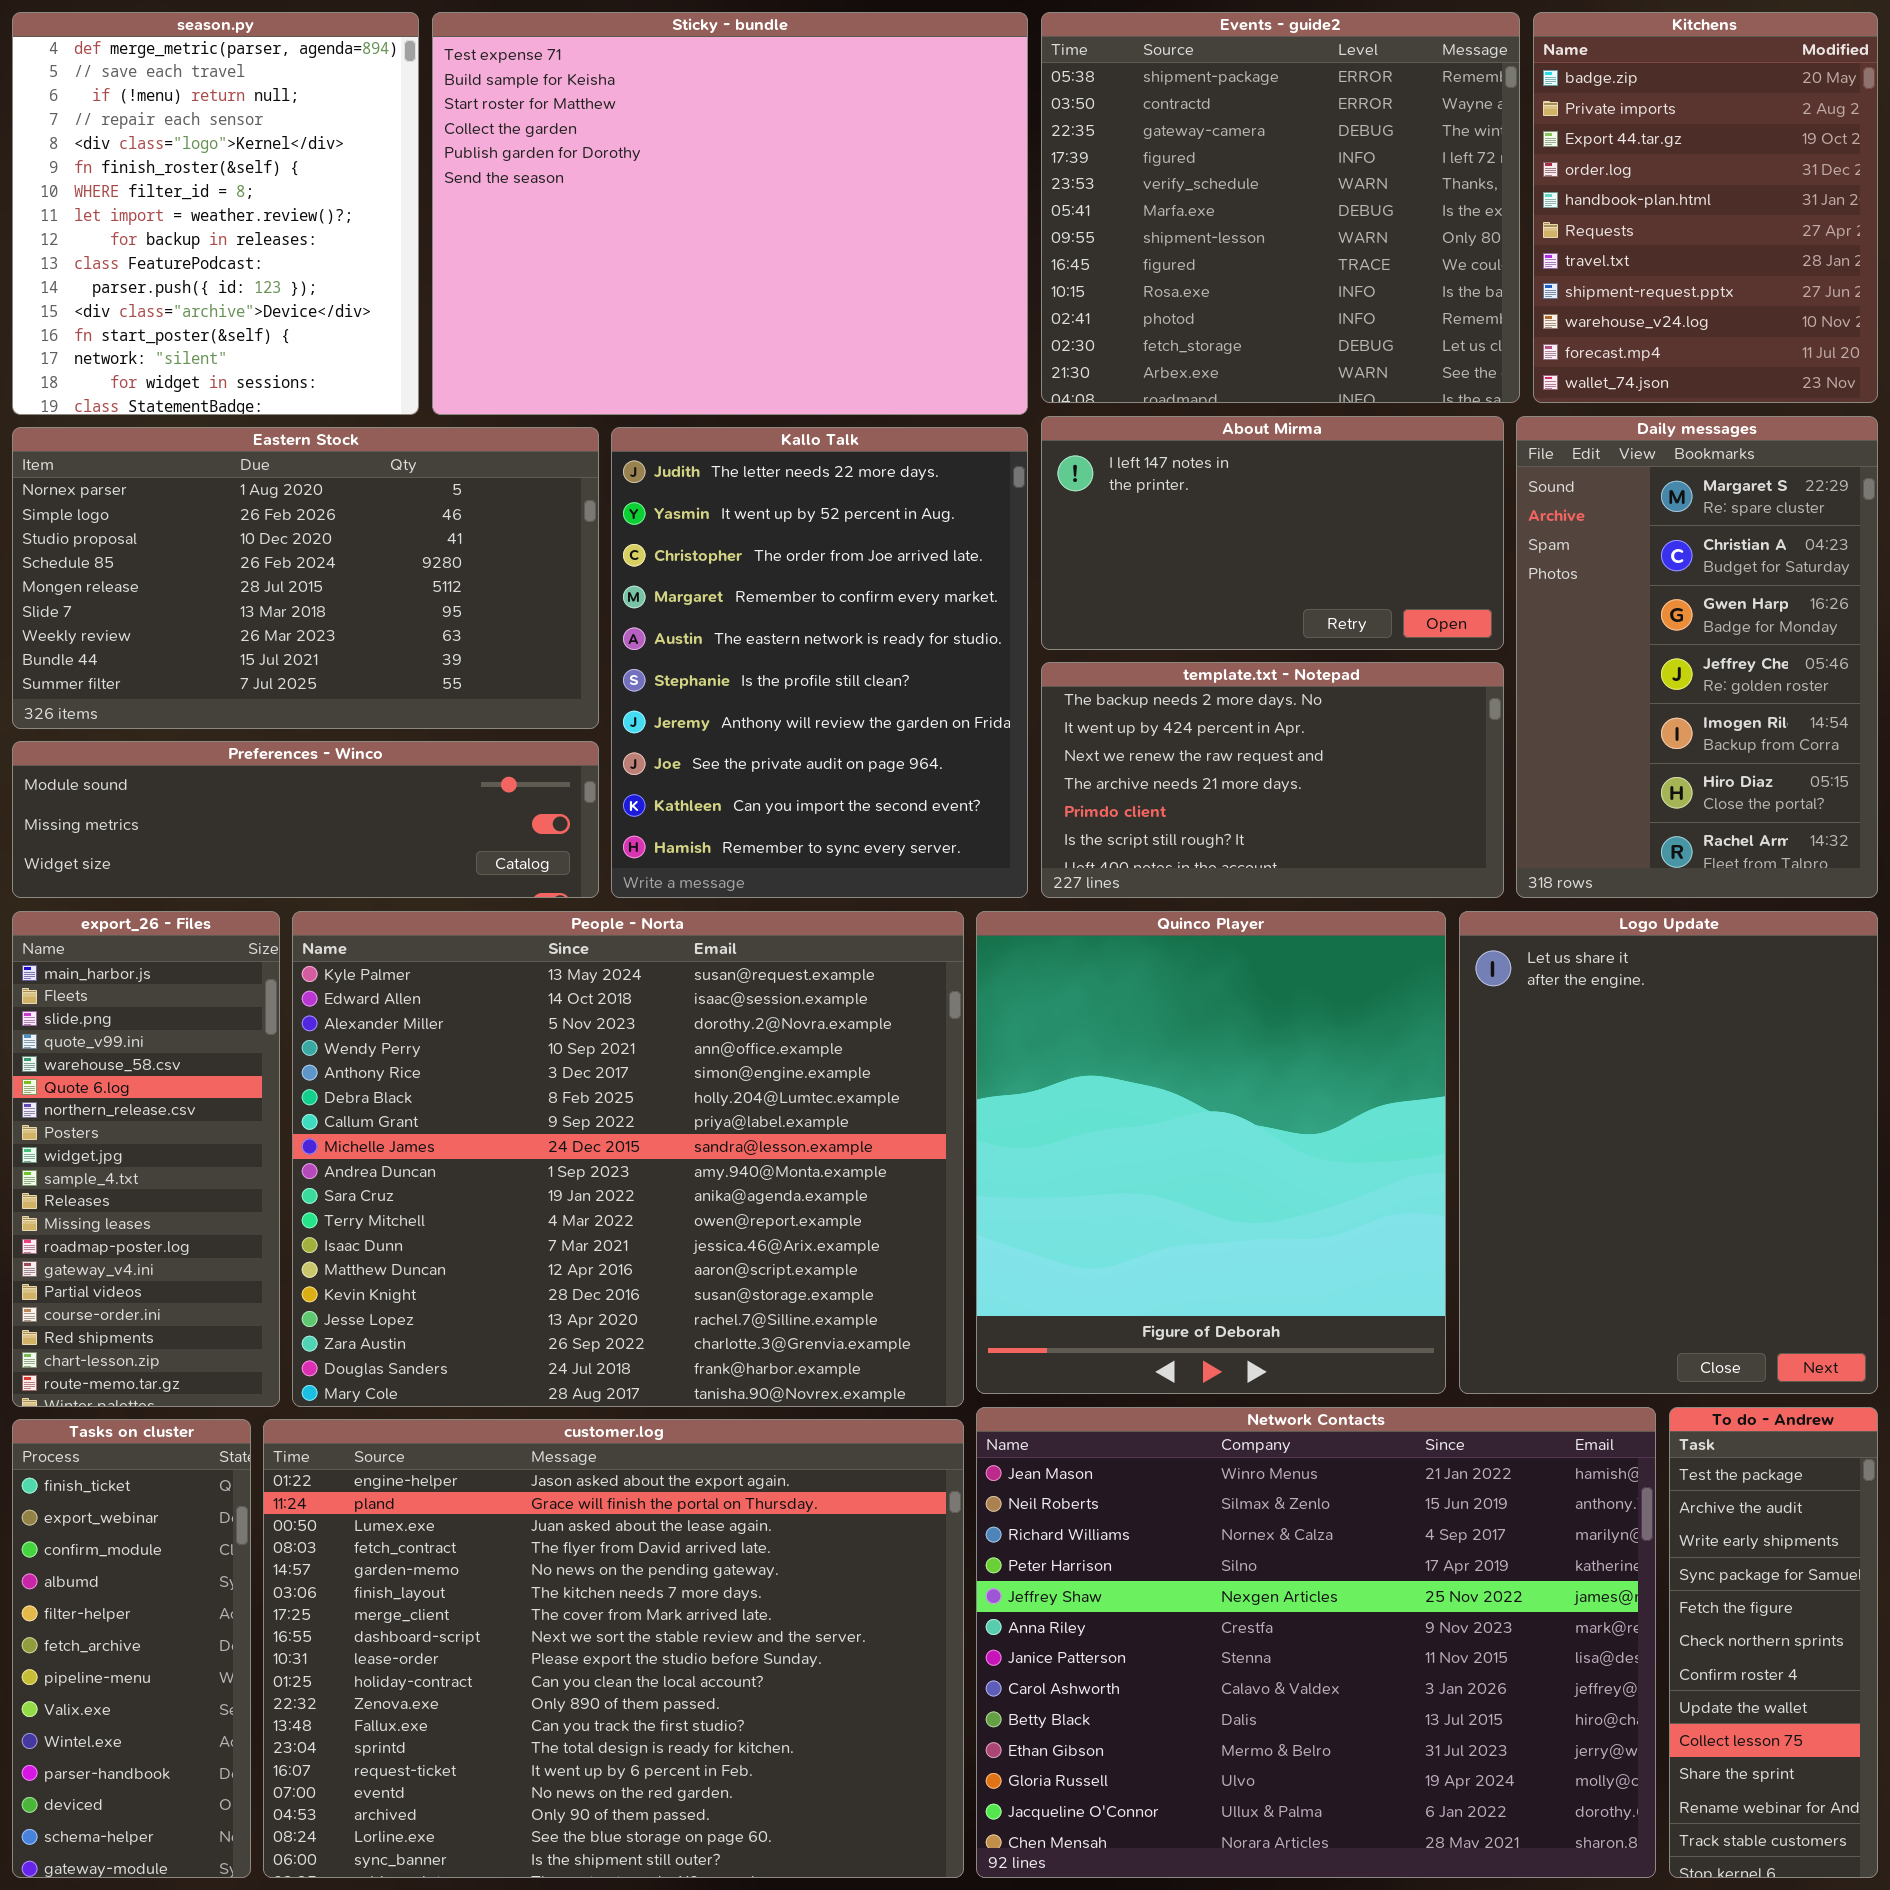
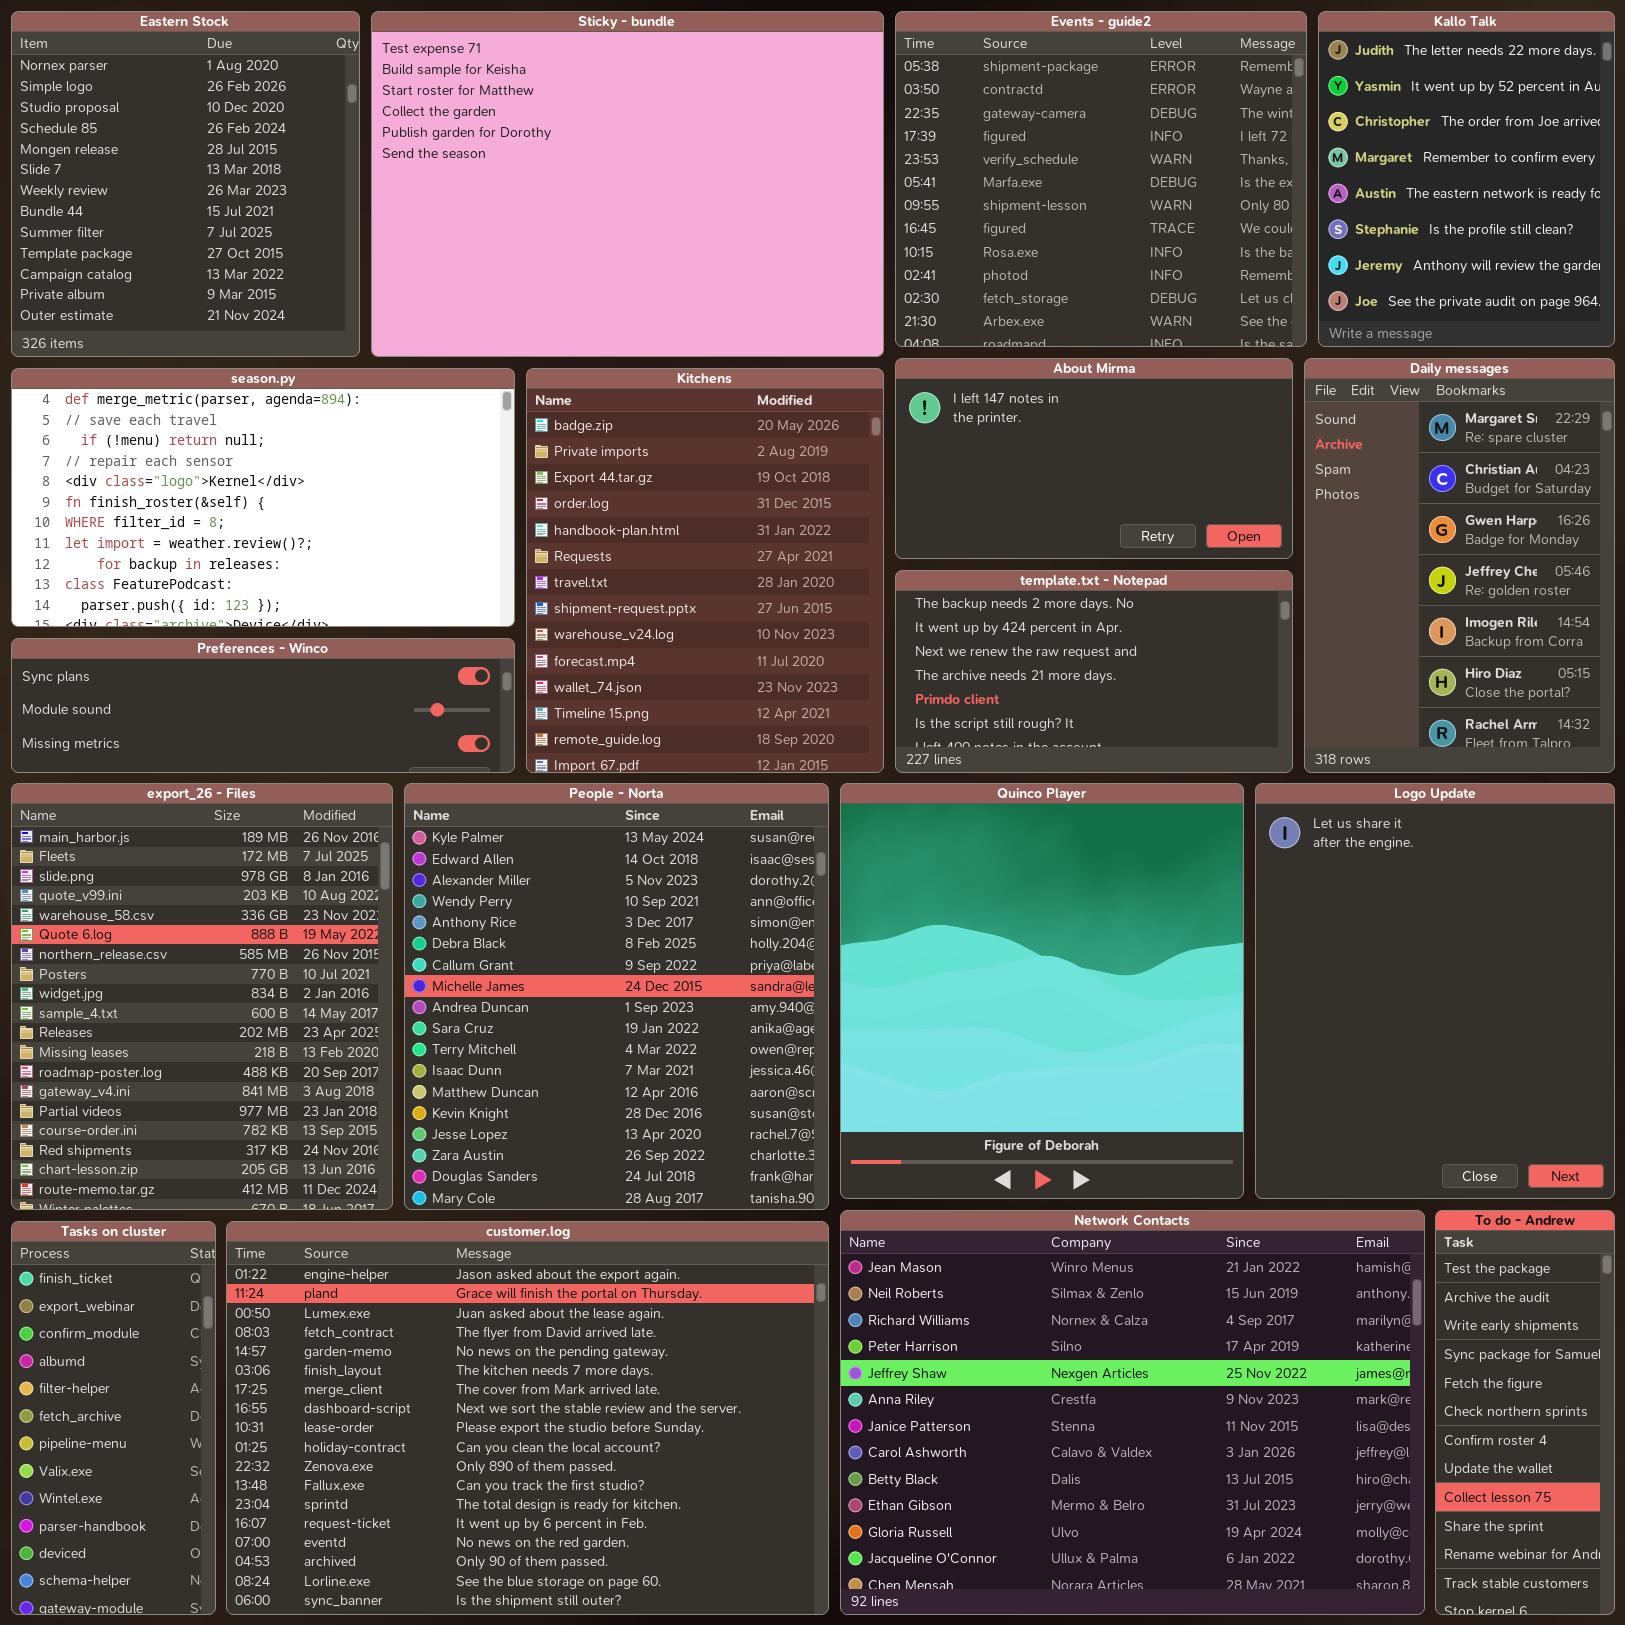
season.py: [12,12,419,415] -> [11,368,515,627], moved, resized
Kitchens: [1533,12,1878,403] -> [526,368,884,773], moved, resized
Eastern Stock: [12,427,599,729] -> [11,11,360,357], moved, resized
Kallo Talk: [611,427,1028,898] -> [1318,11,1615,347], moved, resized
Preferences - Winco: [12,741,599,898] -> [11,638,515,773], scrolled up 1 row
export_26 - Files: [12,911,280,1407] -> [11,783,393,1210], resized
People - Norta: [292,911,964,1407] -> [404,783,829,1210], resized

